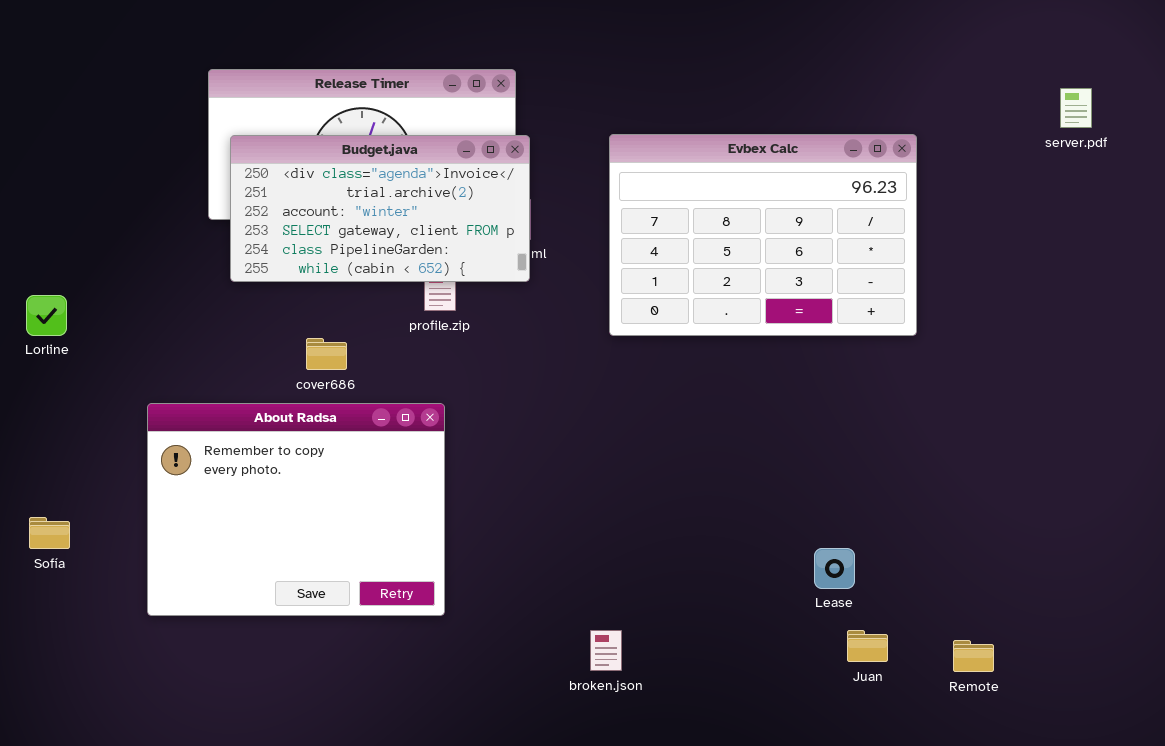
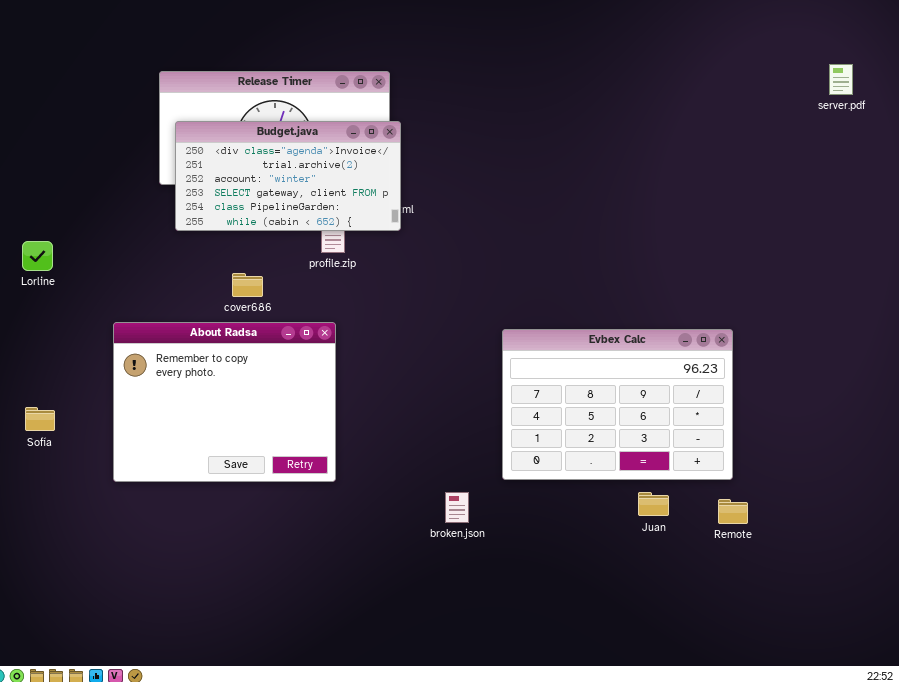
server.pdf: [1060,88,1092,128] -> [829,64,853,95], moved
Evbex Calc: [609,134,917,336] -> [502,329,733,480], moved

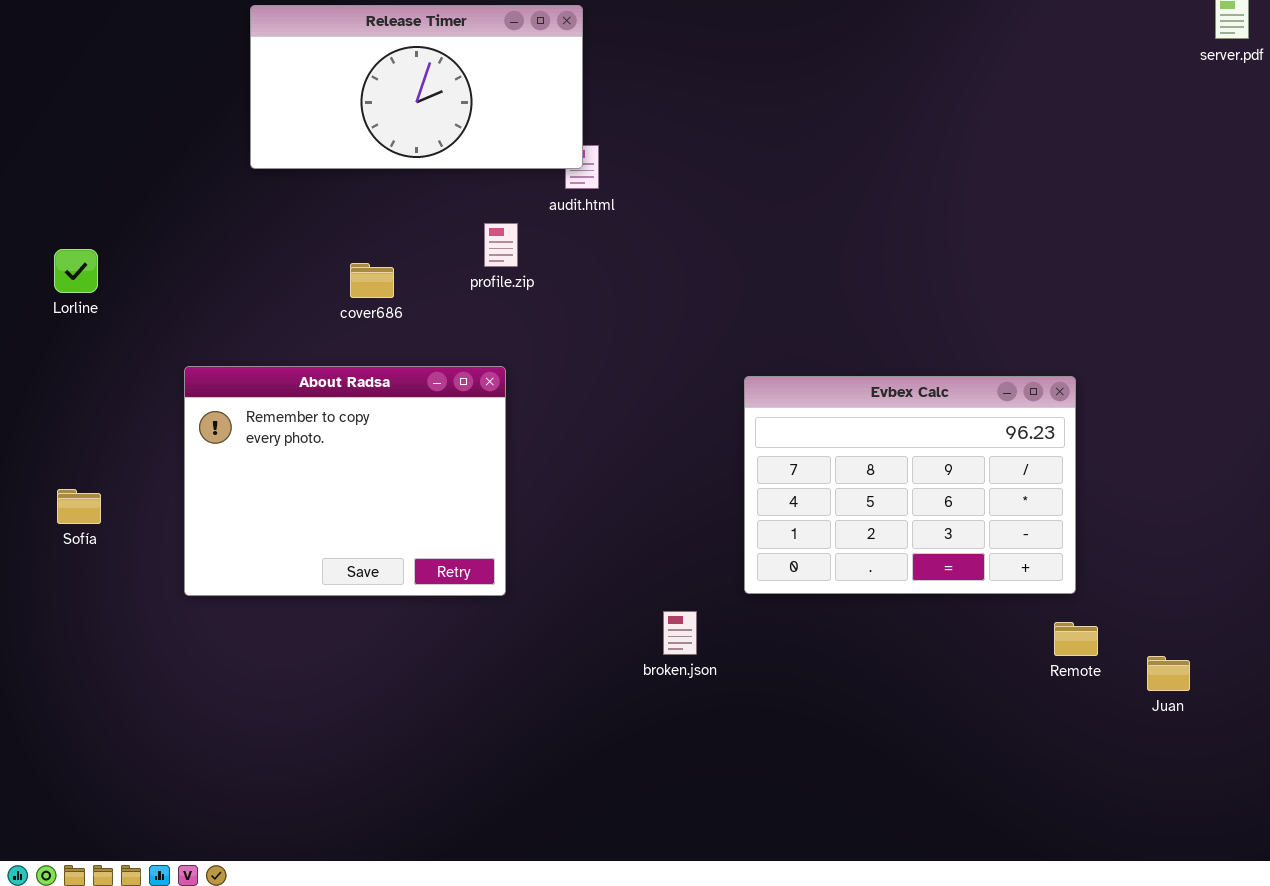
Budget.java: [175,121,401,231] -> none, closed
cover686: [232,273,263,297] -> [350,263,394,298], moved
Juan: [638,492,669,516] -> [1147,656,1190,691], moved

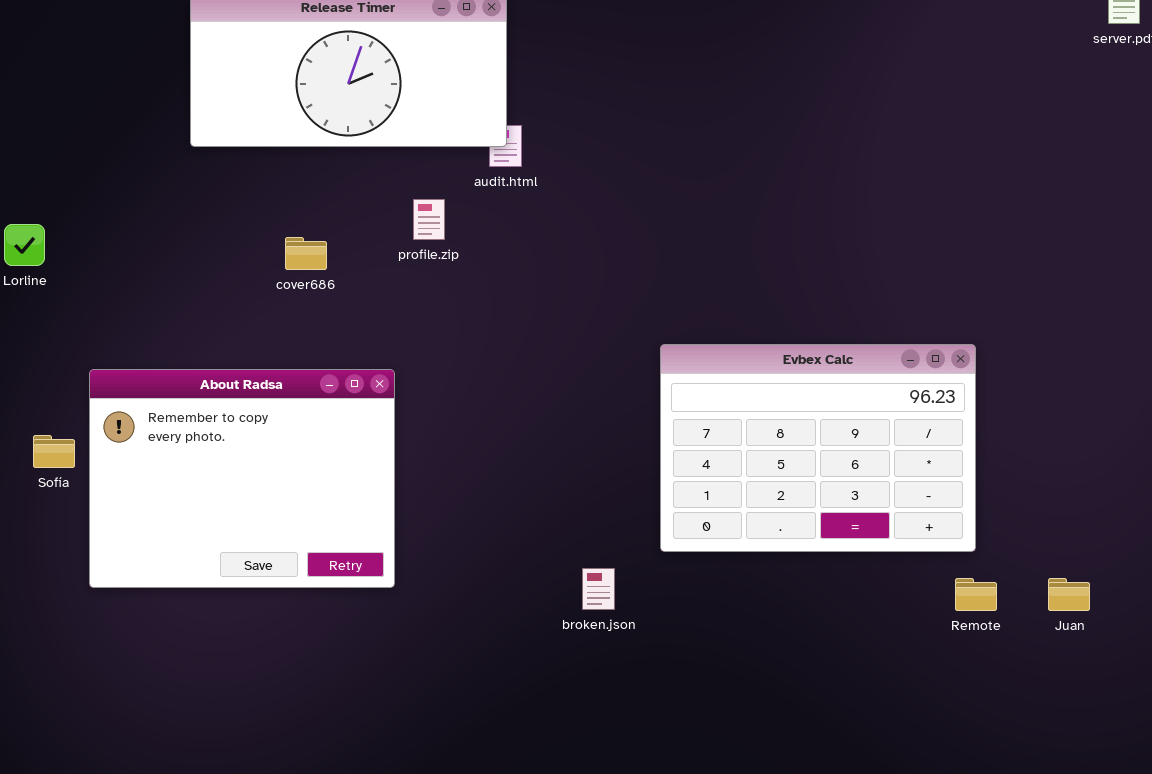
About Radsa: [184,366,506,596] -> [89,369,395,588], moved
Sofía: [57,489,101,524] -> [33,435,75,468], moved
Juan: [1147,656,1190,691] -> [1048,578,1090,611], moved

